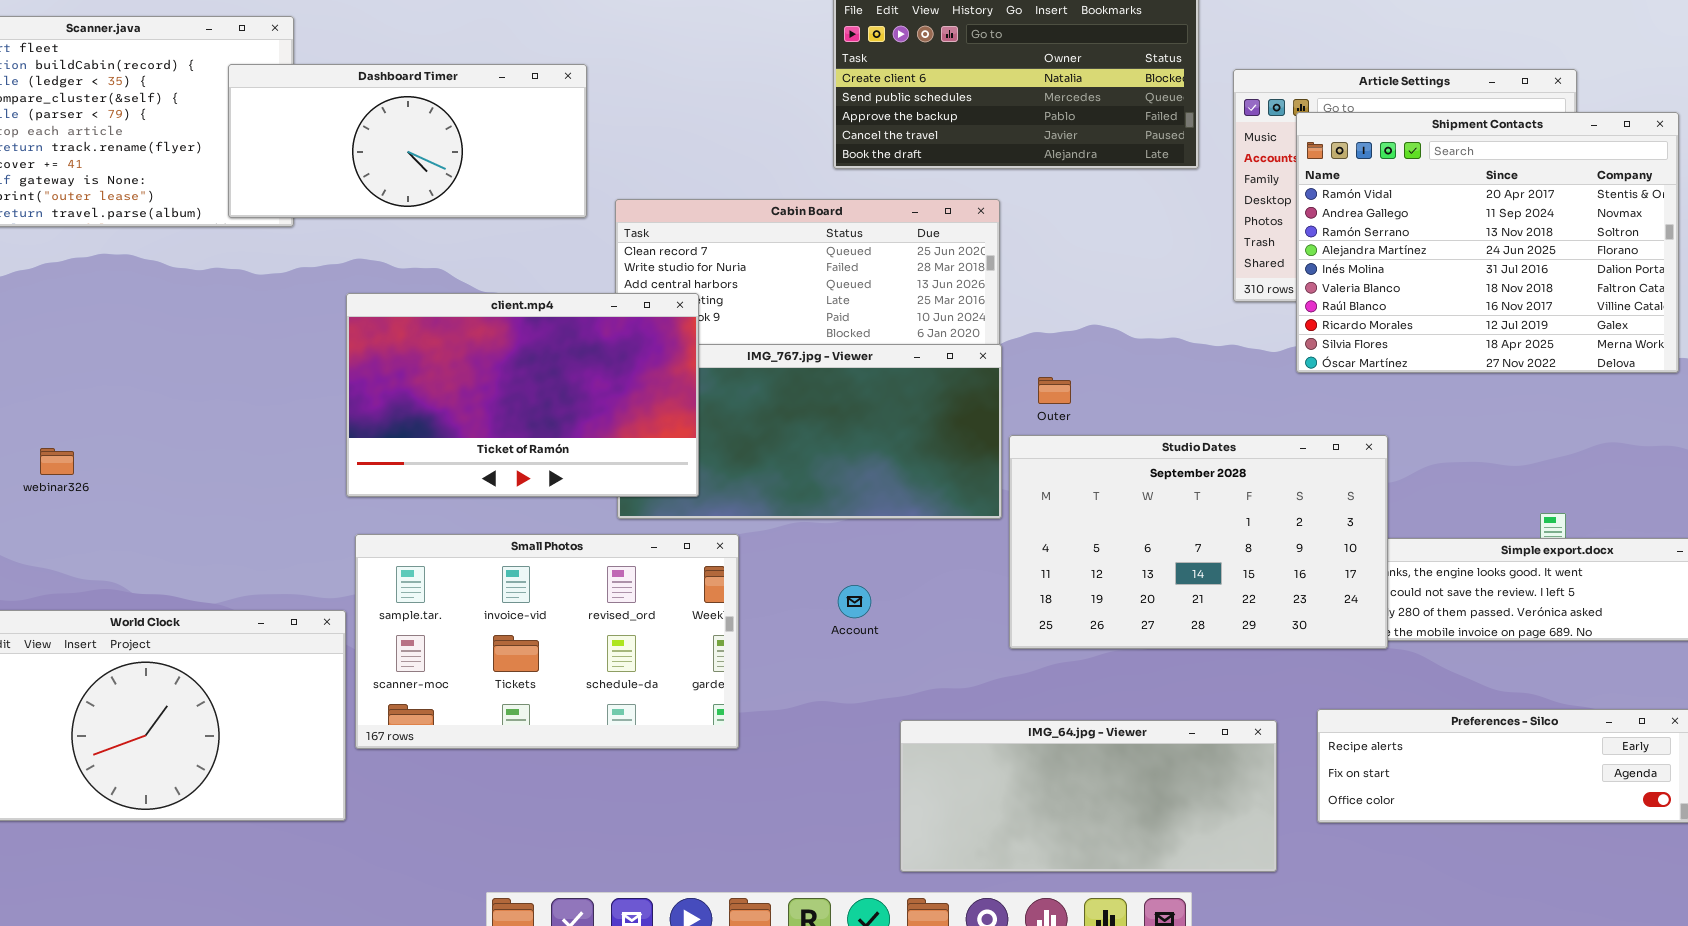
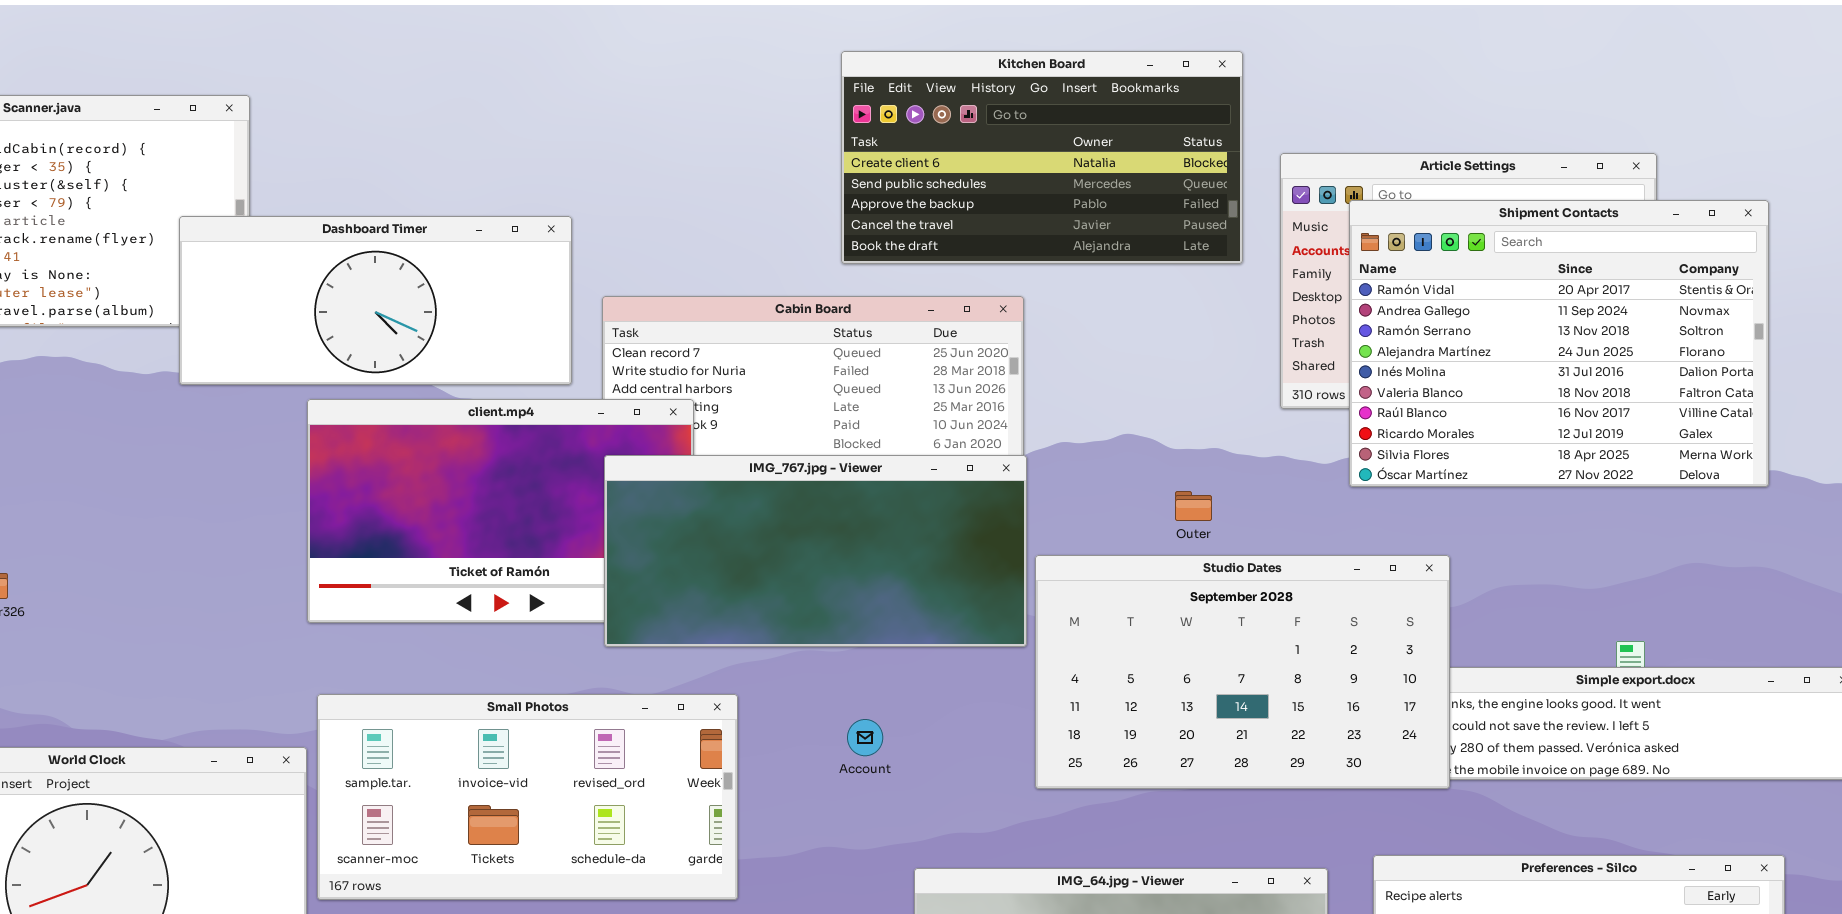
Dashboard Timer: [228,64,587,218] -> [179,216,572,385], moved
IMG_767.jpg - Viewer: [617,344,1002,519] -> [604,455,1027,647], raised
Outer: [1038,377,1071,404] -> [1175,491,1212,521], moved
Small Photos: [355,534,739,749] -> [317,694,738,900], resized

